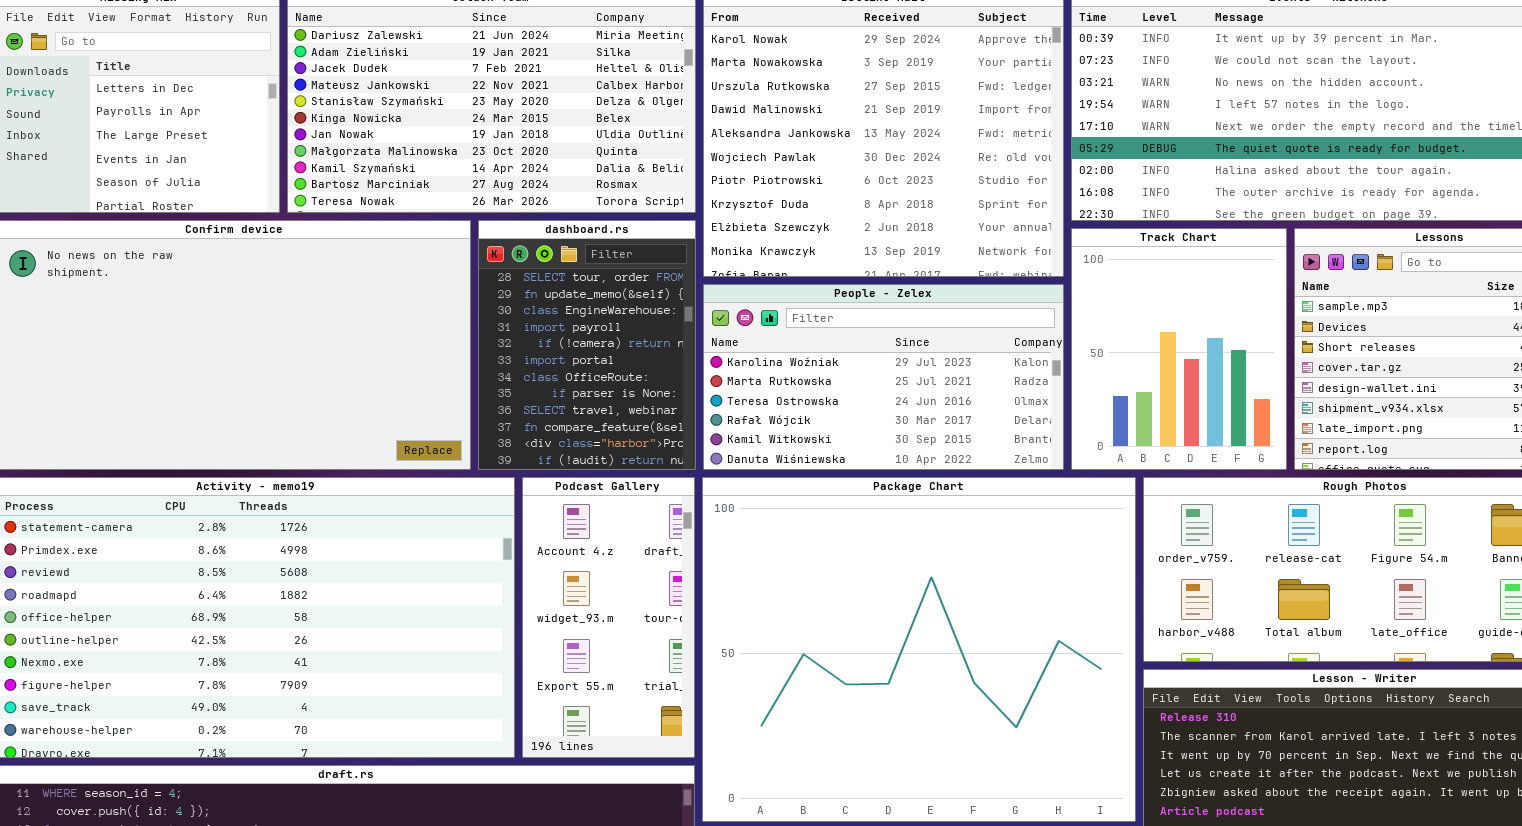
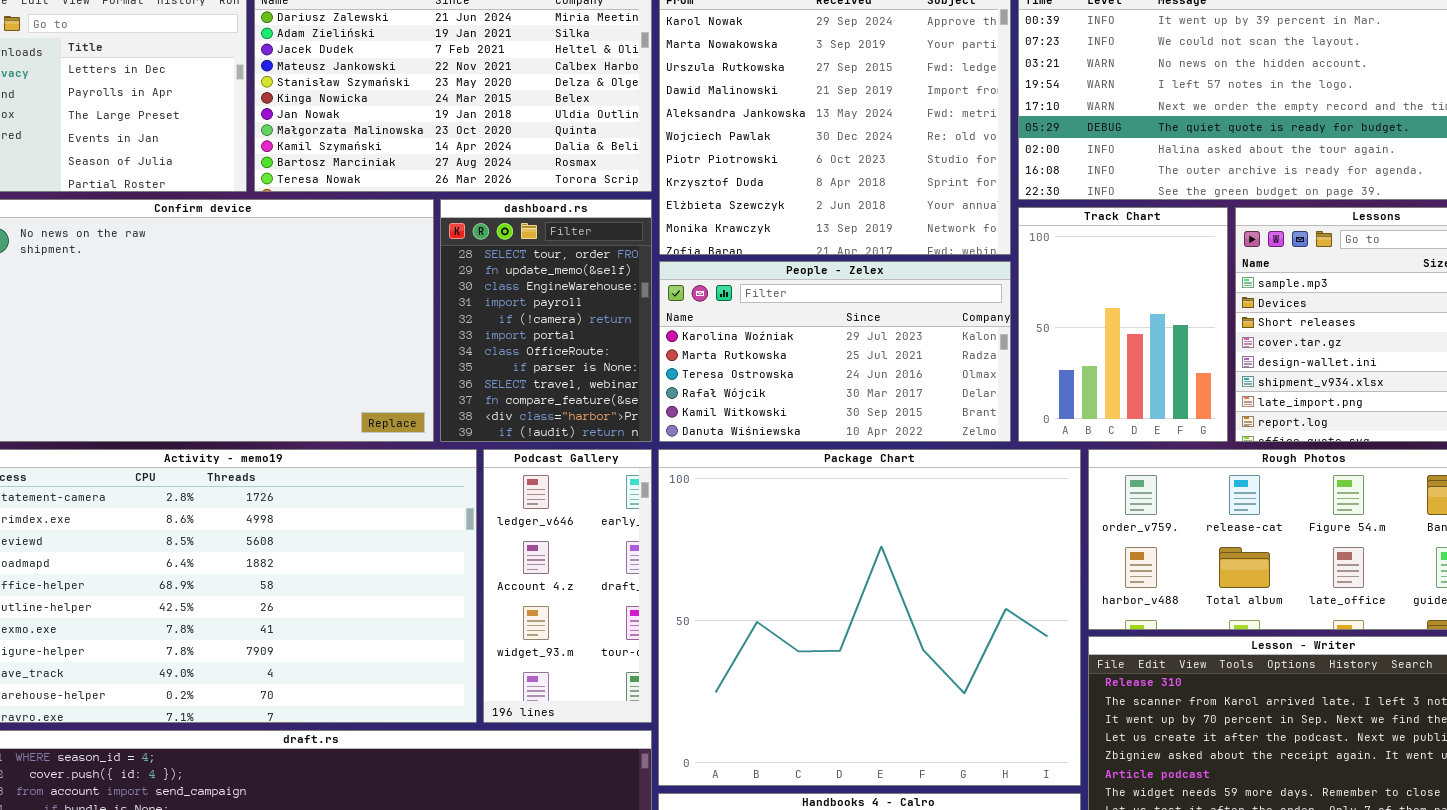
Podcast Gallery: [522,477,695,758] -> [483,449,652,723], scrolled up 1 row

